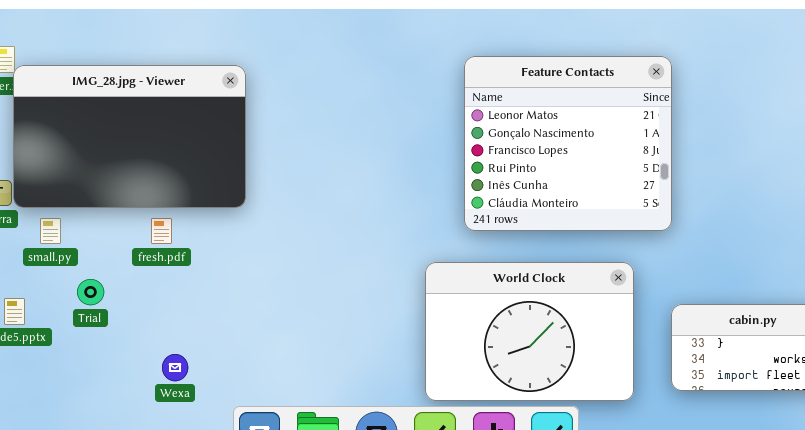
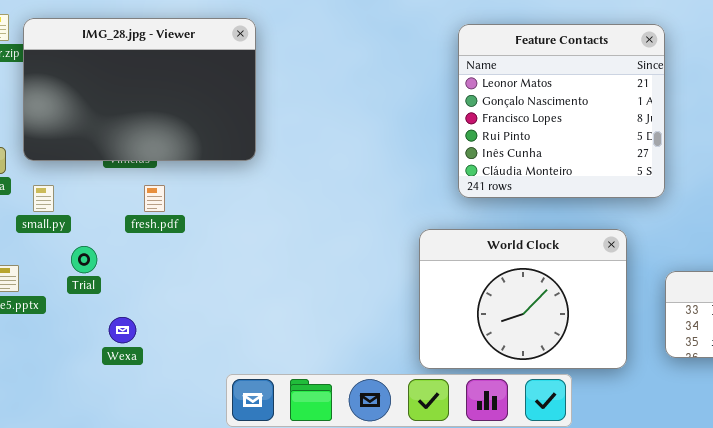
IMG_28.jpg - Viewer: [13,65,246,208] -> [23,18,256,161], moved
Wexa: [162,354,188,381] -> [109,317,136,343], moved

